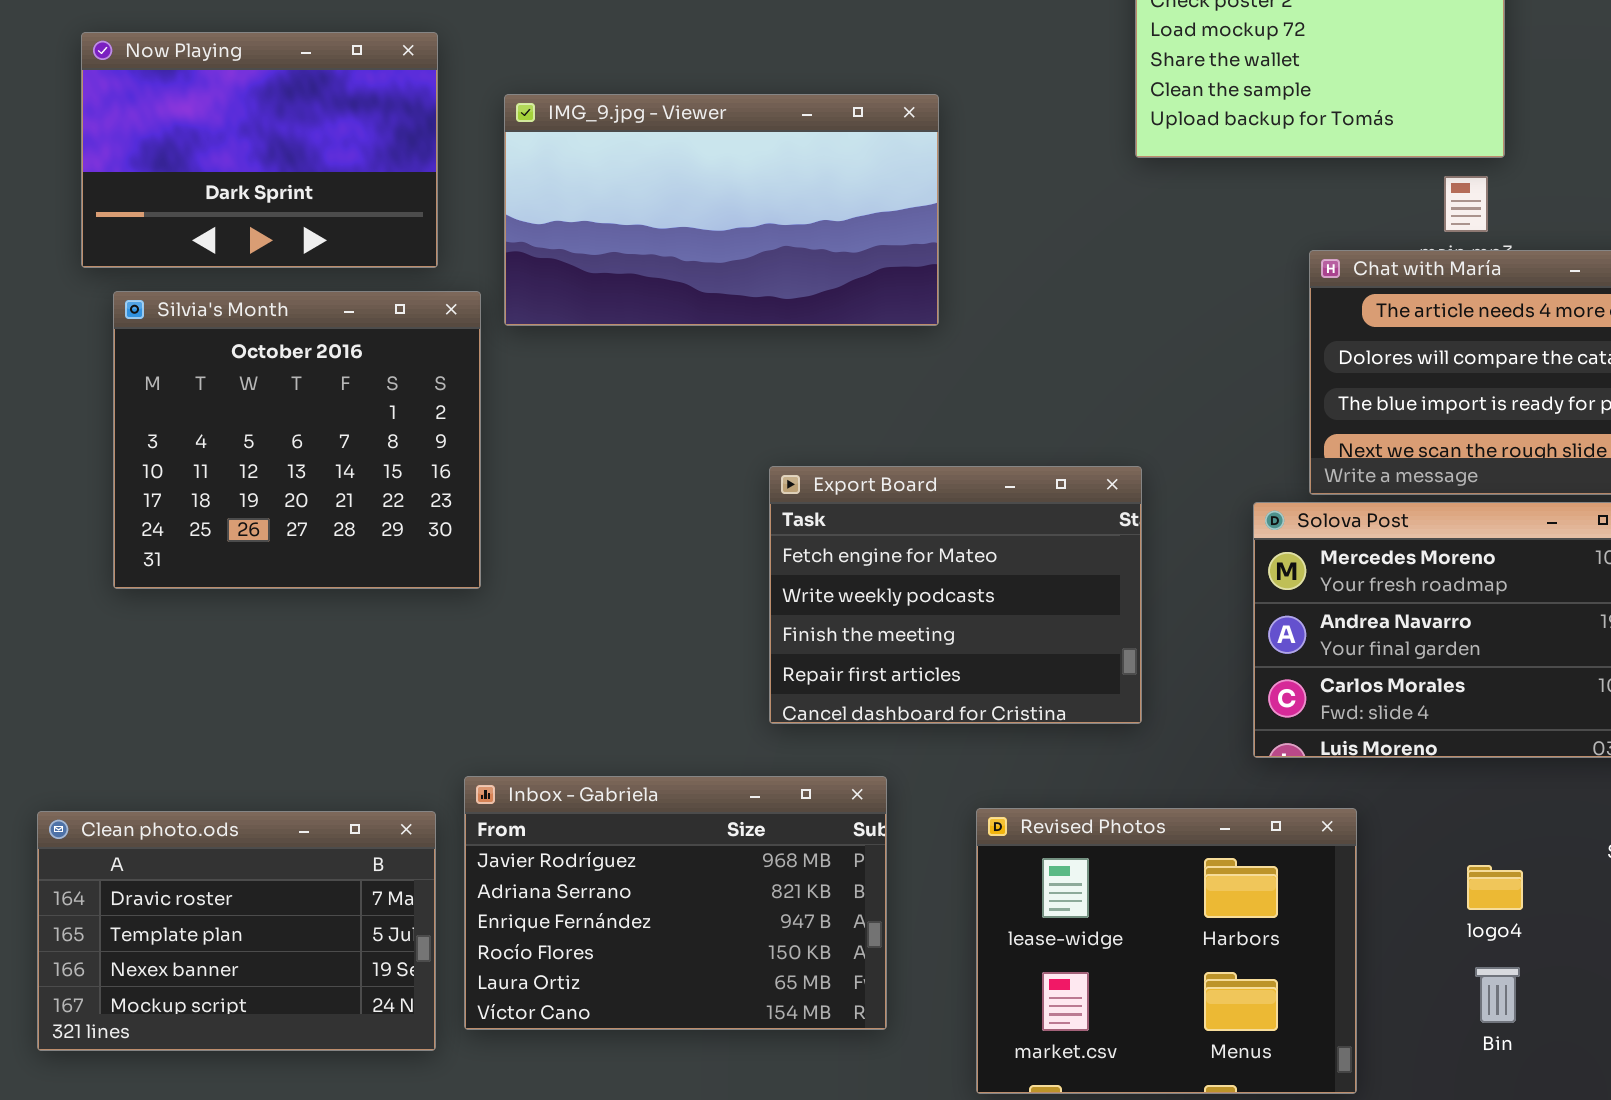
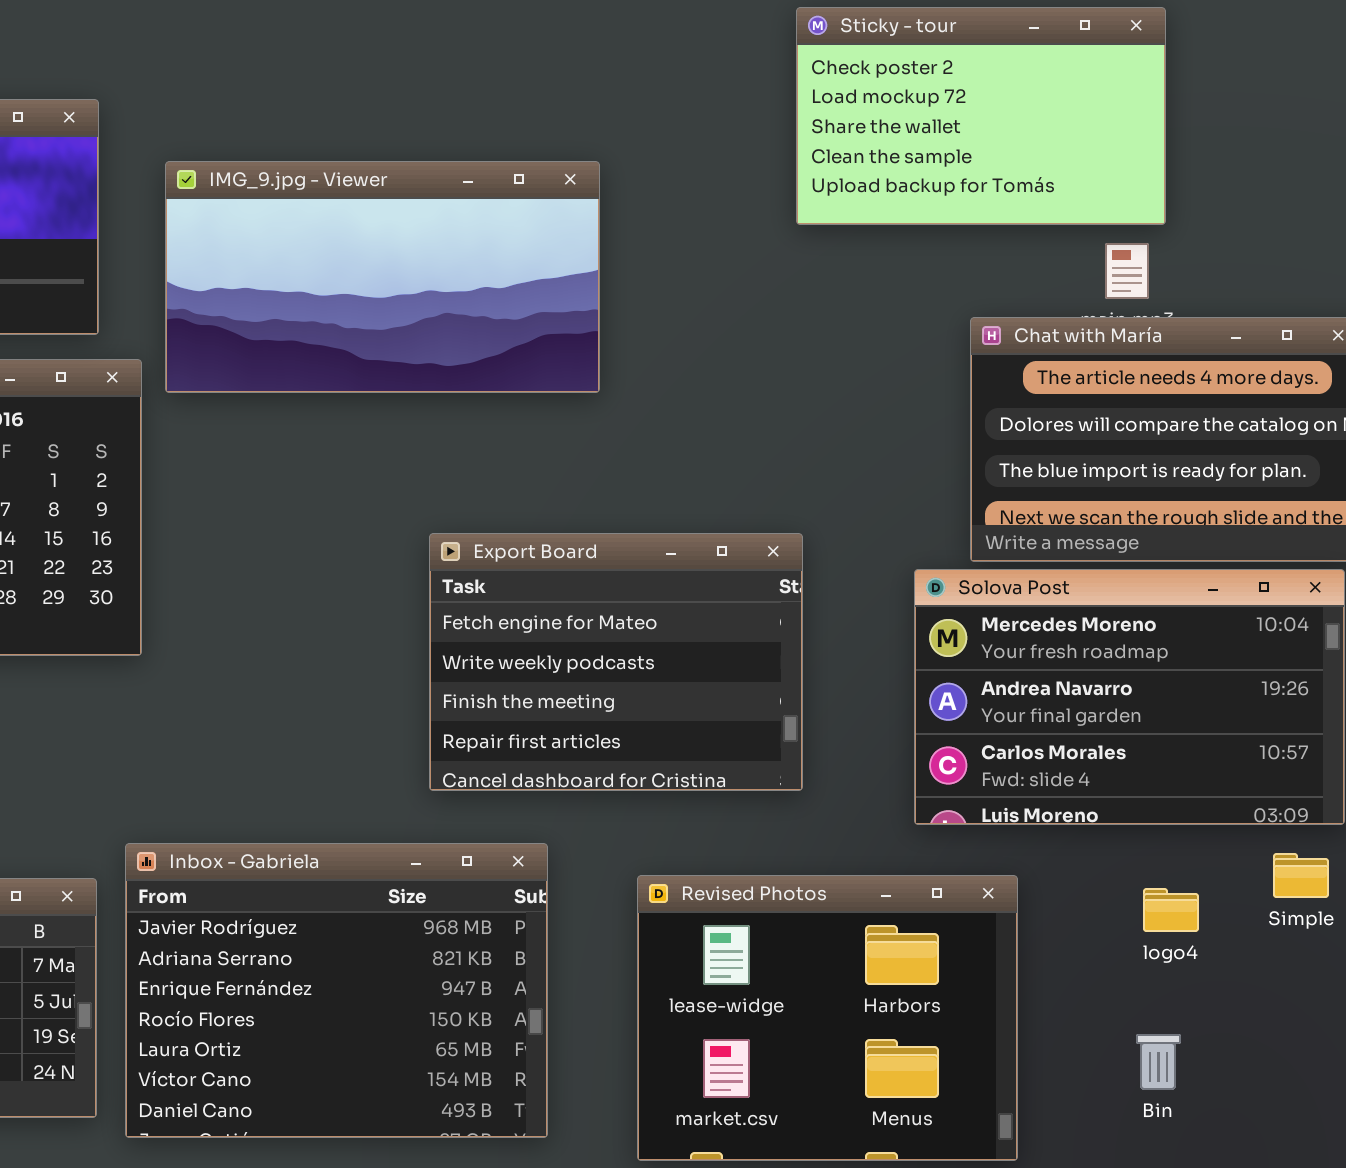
Inbox - Gabriela: [464,776,887,1030] -> [125,843,548,1138], resized
logo4: [1467,865,1523,910] -> [1143,888,1199,932], moved

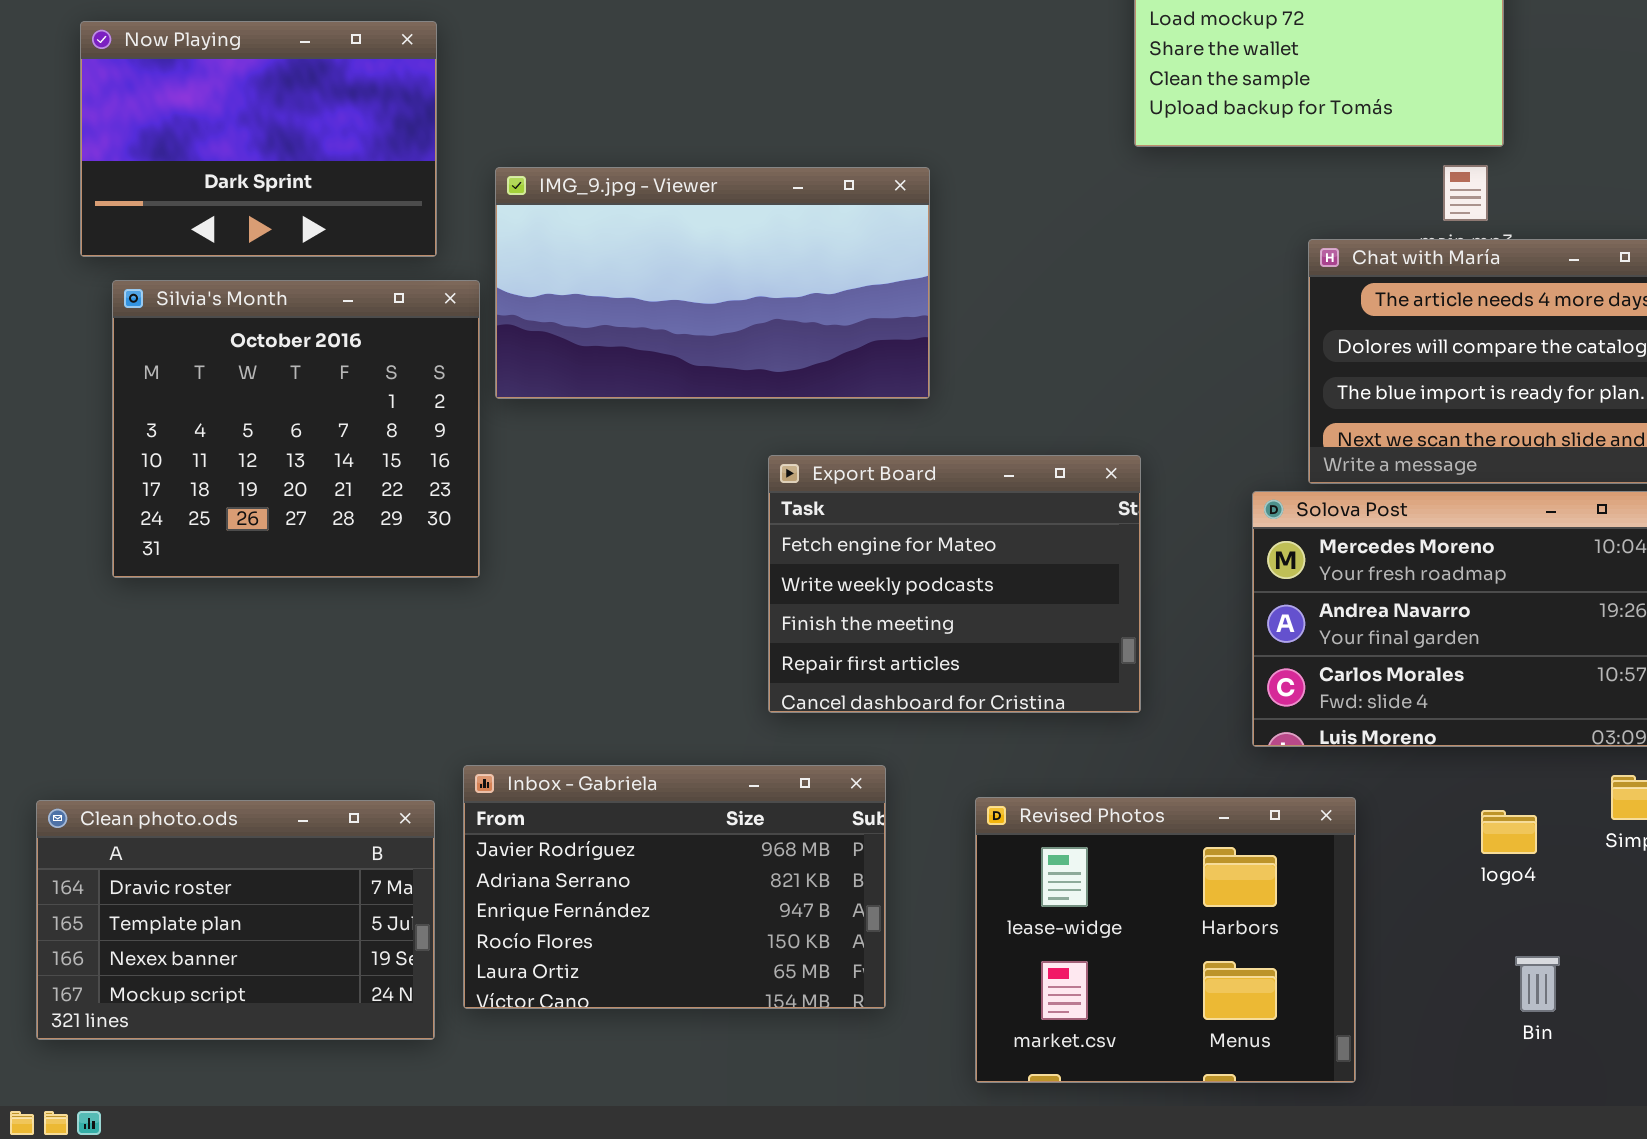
IMG_9.jpg - Viewer: [165,161,600,393] -> [495,167,930,399], moved
Inbox - Gabriela: [125,843,548,1138] -> [463,765,886,1009], resized
Bin: [1136,1034,1181,1090] -> [1515,956,1560,1012], moved

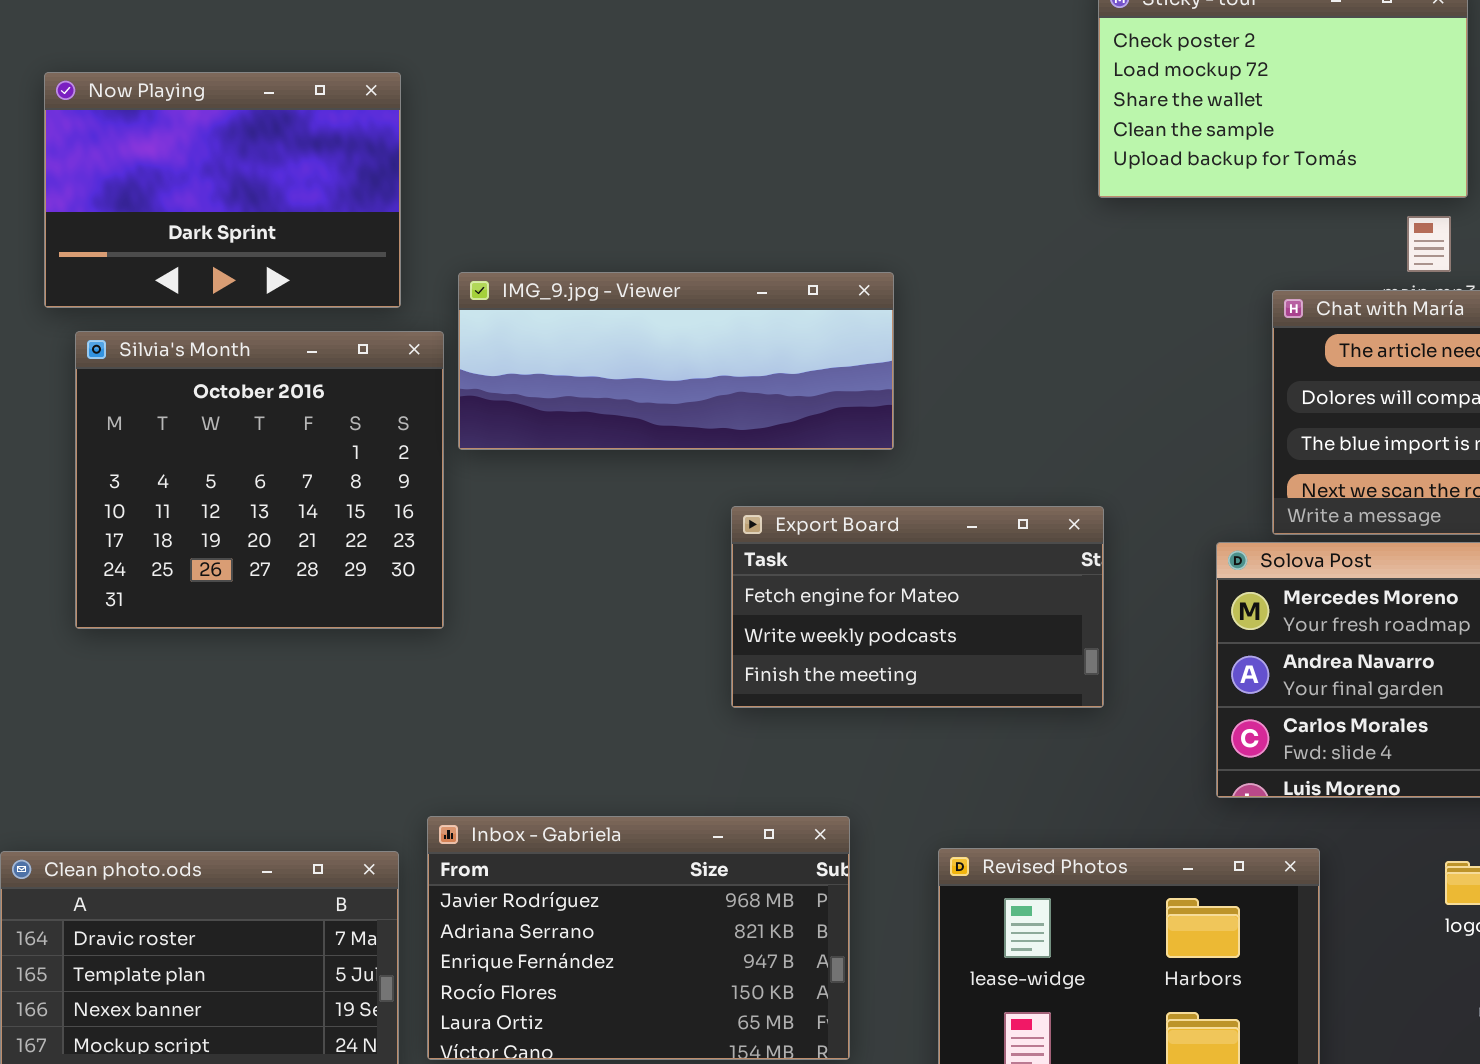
IMG_9.jpg - Viewer: [495,167,930,399] -> [458,272,894,450], resized
Export Board: [768,455,1141,713] -> [731,506,1104,708], resized

